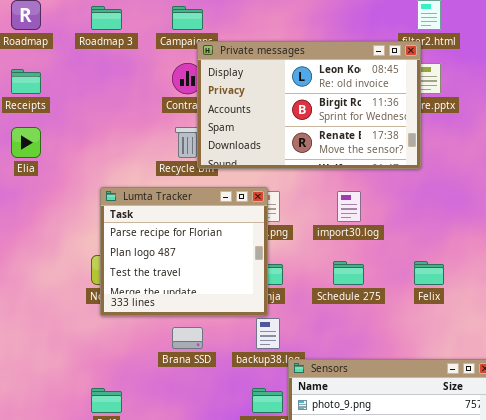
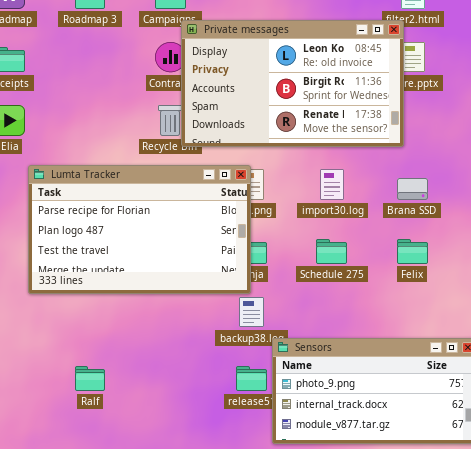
Lumta Tracker: [100,187,268,316] -> [28,165,251,294], resized
Brana SSD: [172,327,203,349] -> [397,178,428,200], moved

